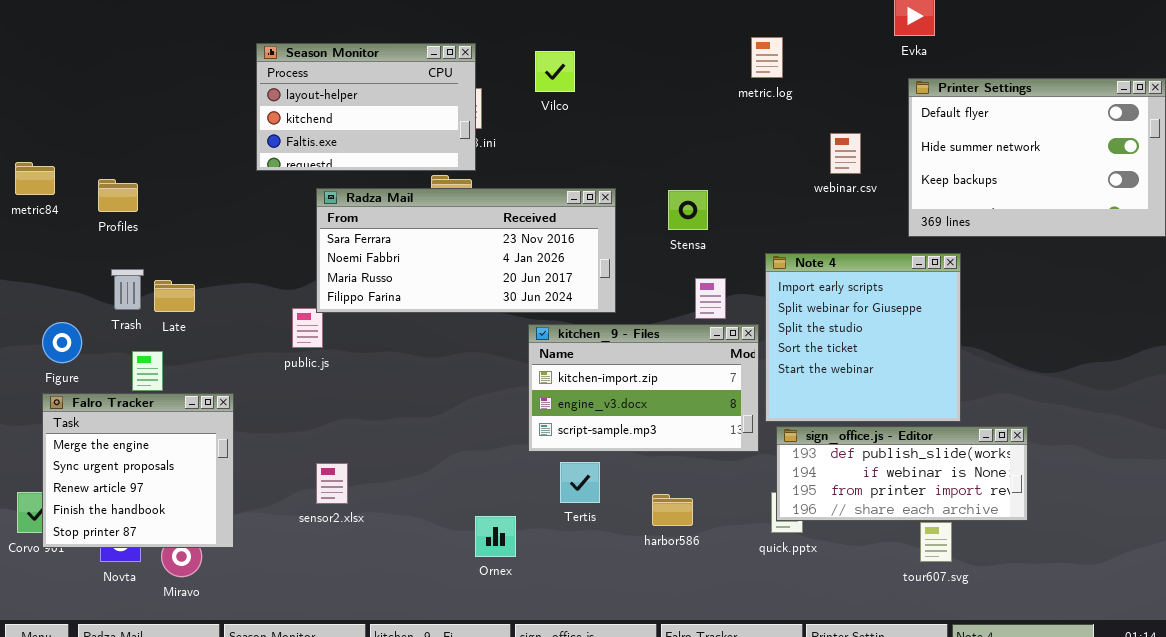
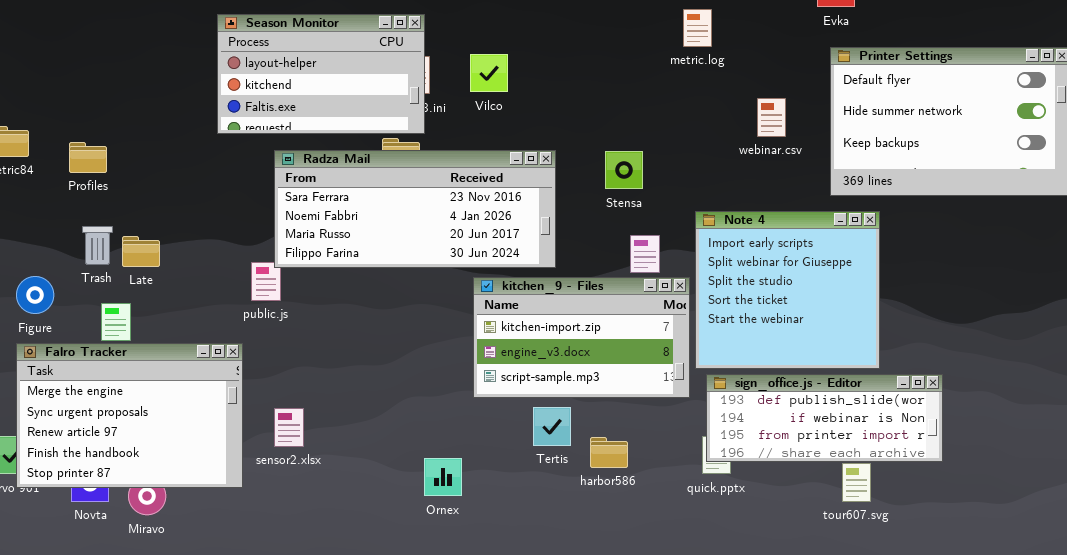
Vilco: [535,51,575,92] -> [470,54,508,92], moved
Falro Tracker: [42,393,234,548] -> [16,343,243,488], resized
Tertis: [560,462,600,503] -> [533,407,571,446], moved

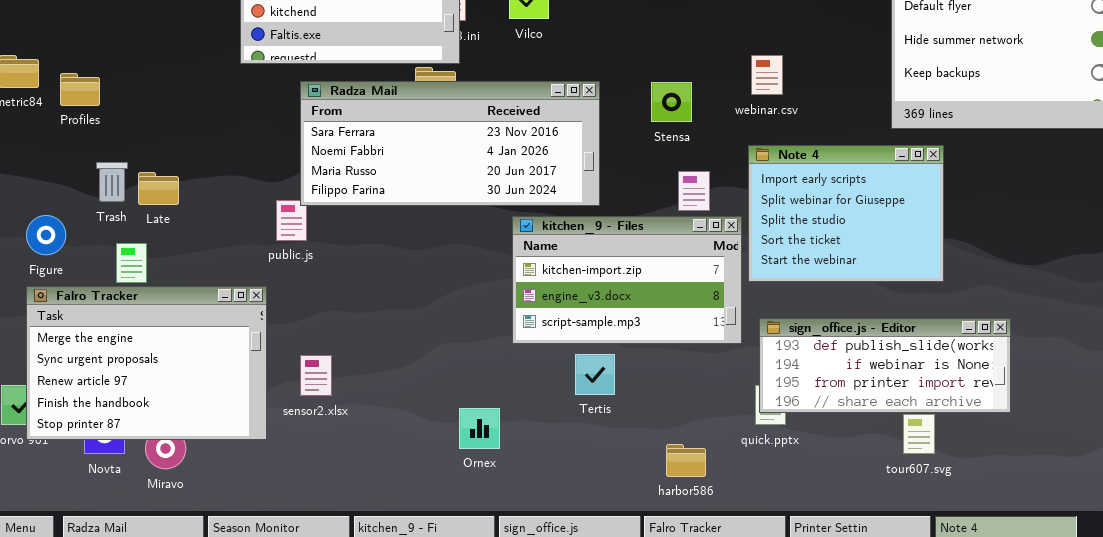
webinar.csv: [757,98,786,137] -> [751,55,783,95], moved
Profiles: [69,142,107,173] -> [60,73,100,106], moved
Note 4: [695,211,880,369] -> [748,145,944,282], resized
harbor586: [590,437,628,468] -> [666,444,706,477], moved

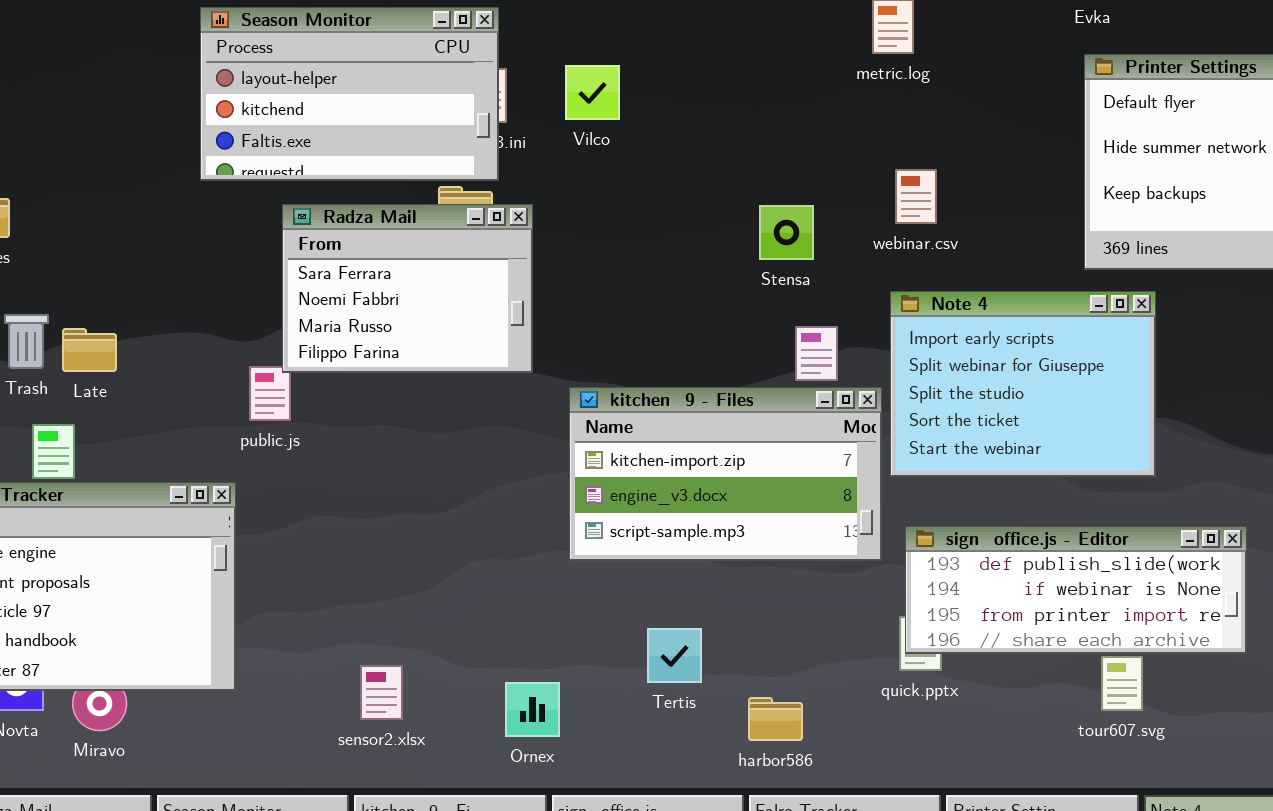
Radza Mail: [300,81,600,206] -> [282,204,533,373], resized
Tertis: [575,354,615,395] -> [647,628,702,683], moved
sensor2.xlsx: [300,355,332,396] -> [360,665,403,720], moved
Ornex: [459,408,500,449] -> [505,682,560,737], moved
harbor586: [666,444,706,477] -> [748,697,803,741], moved

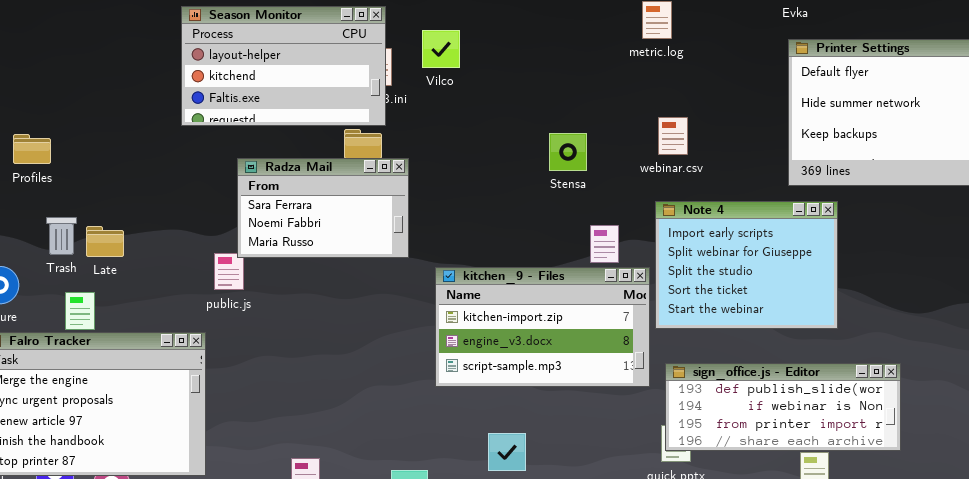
Vilco: [565,65,620,120] -> [422,30,460,68], moved
Radza Mail: [282,204,533,373] -> [237,158,409,258], resized
Stensa: [759,205,814,260] -> [549,133,587,171], moved

